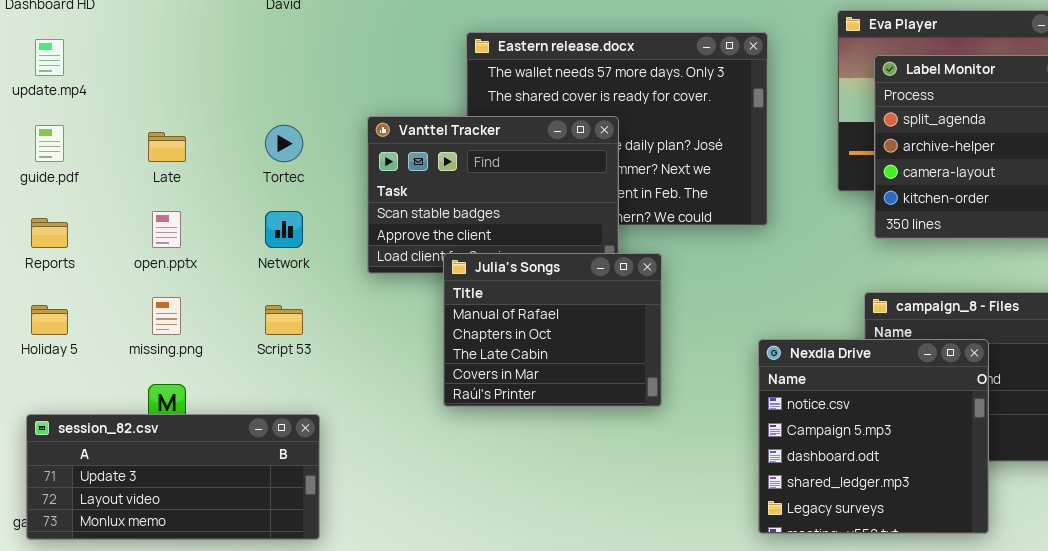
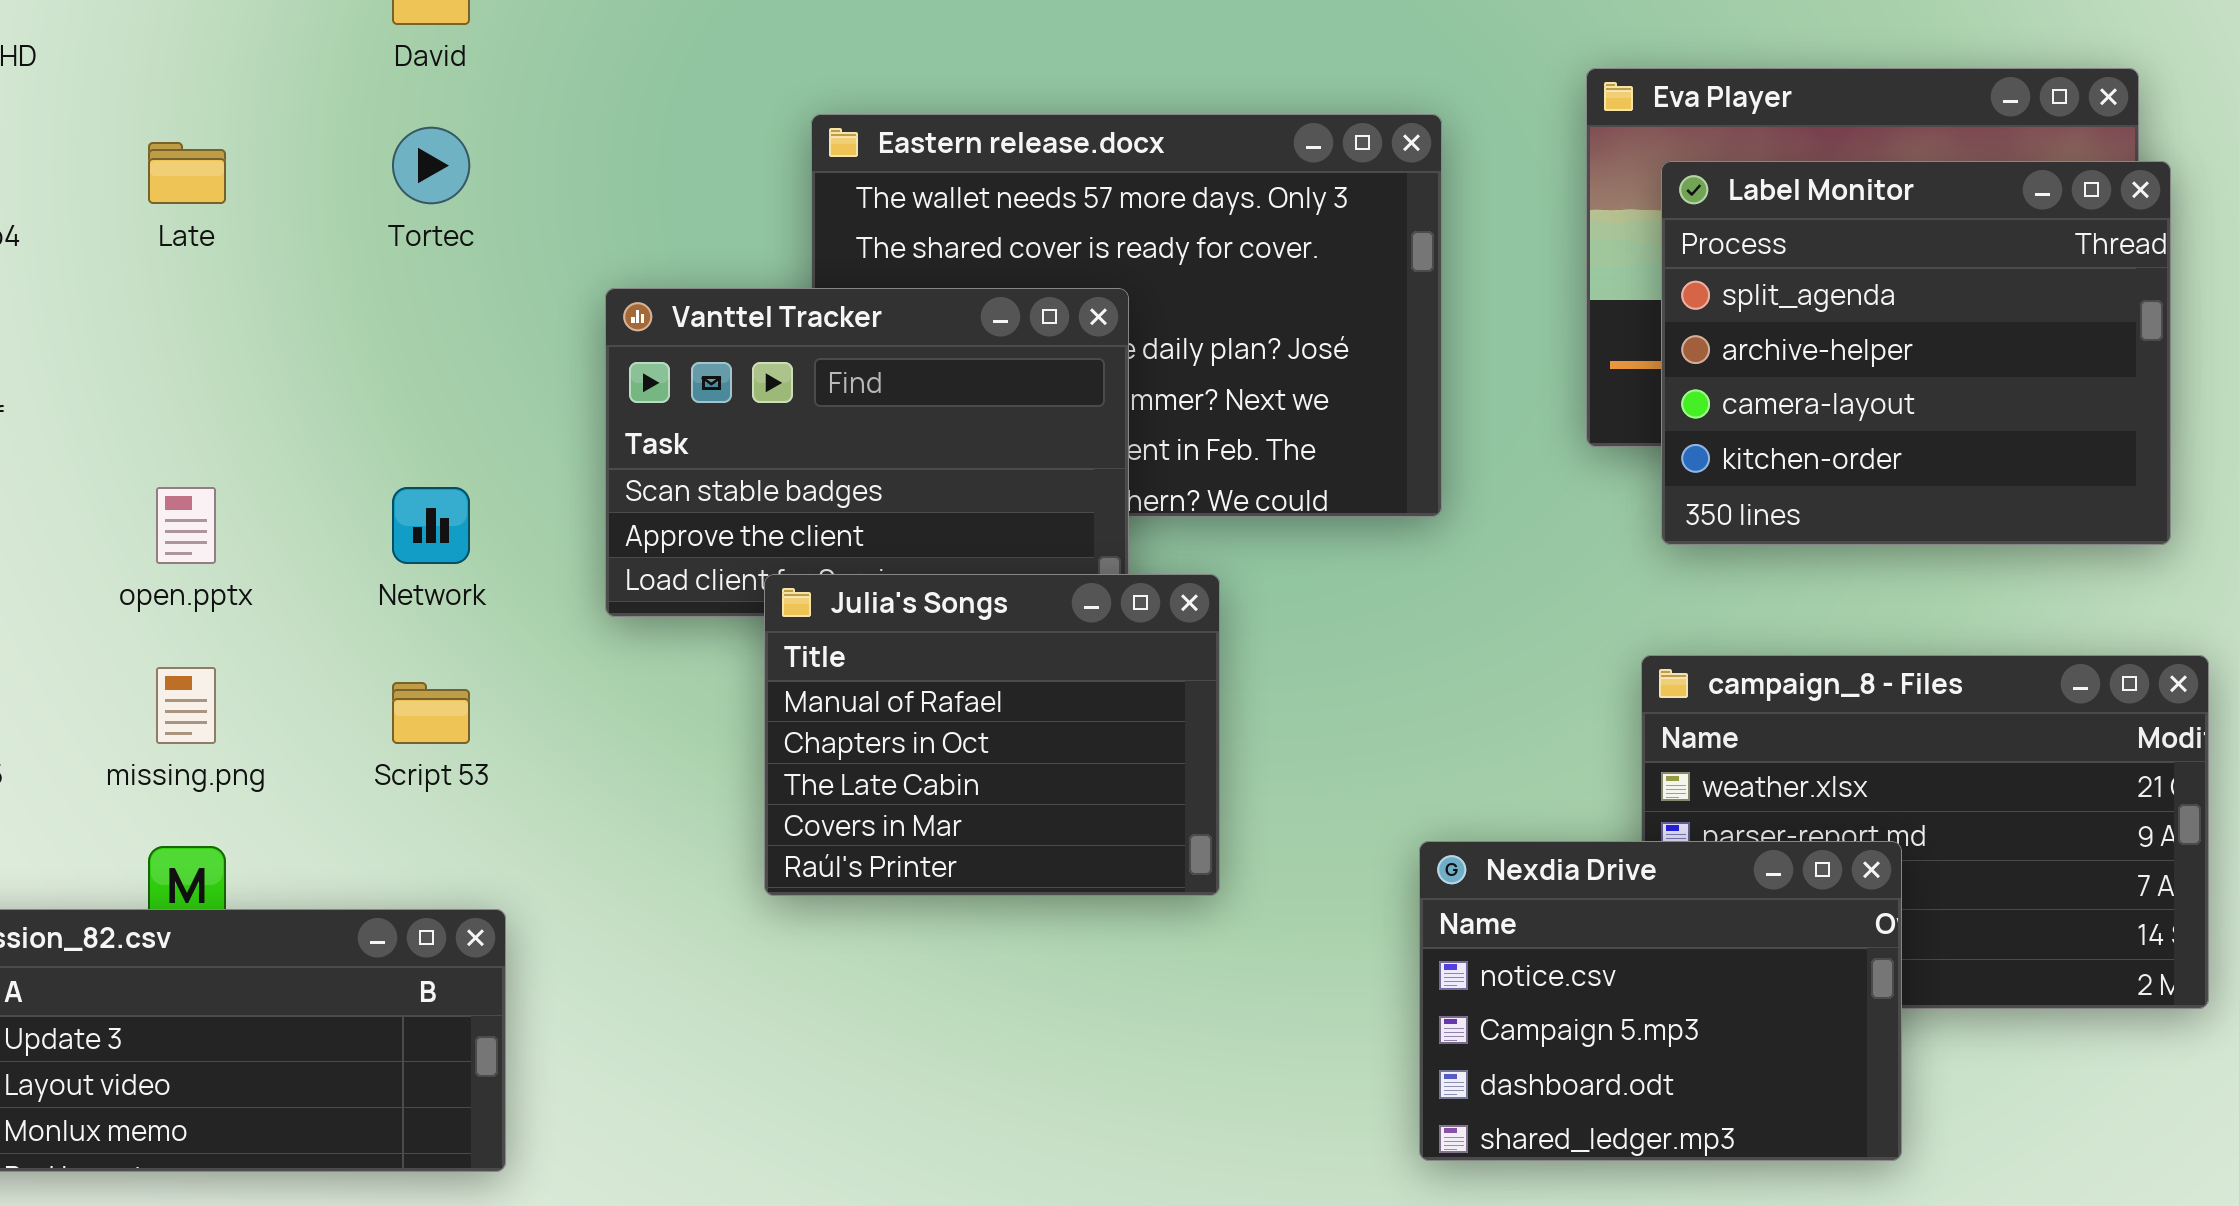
Tortec: [265,125,303,162] -> [392,127,470,204], moved
Late: [148,132,186,162] -> [148,142,226,204], moved
Nexdia Drive: [758,339,989,534] -> [1419,841,1902,1161], resized

